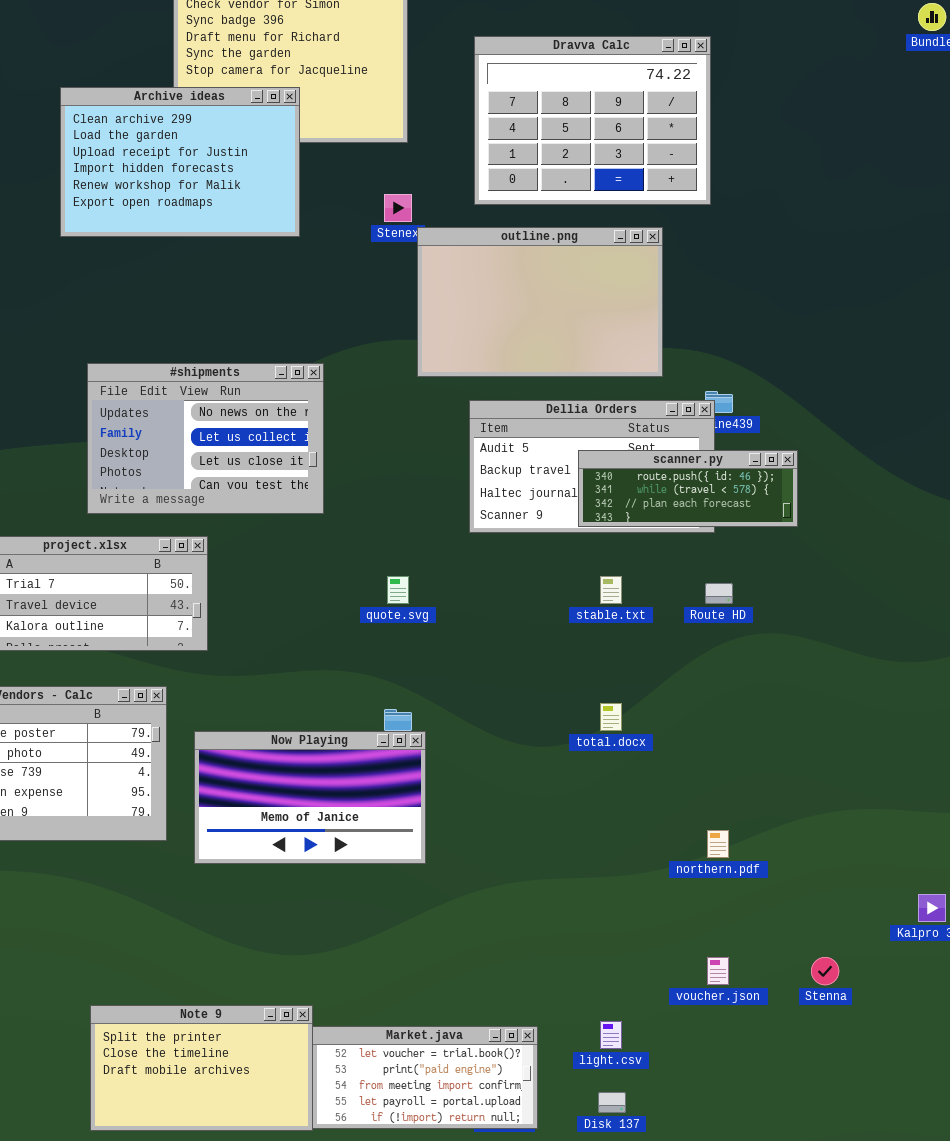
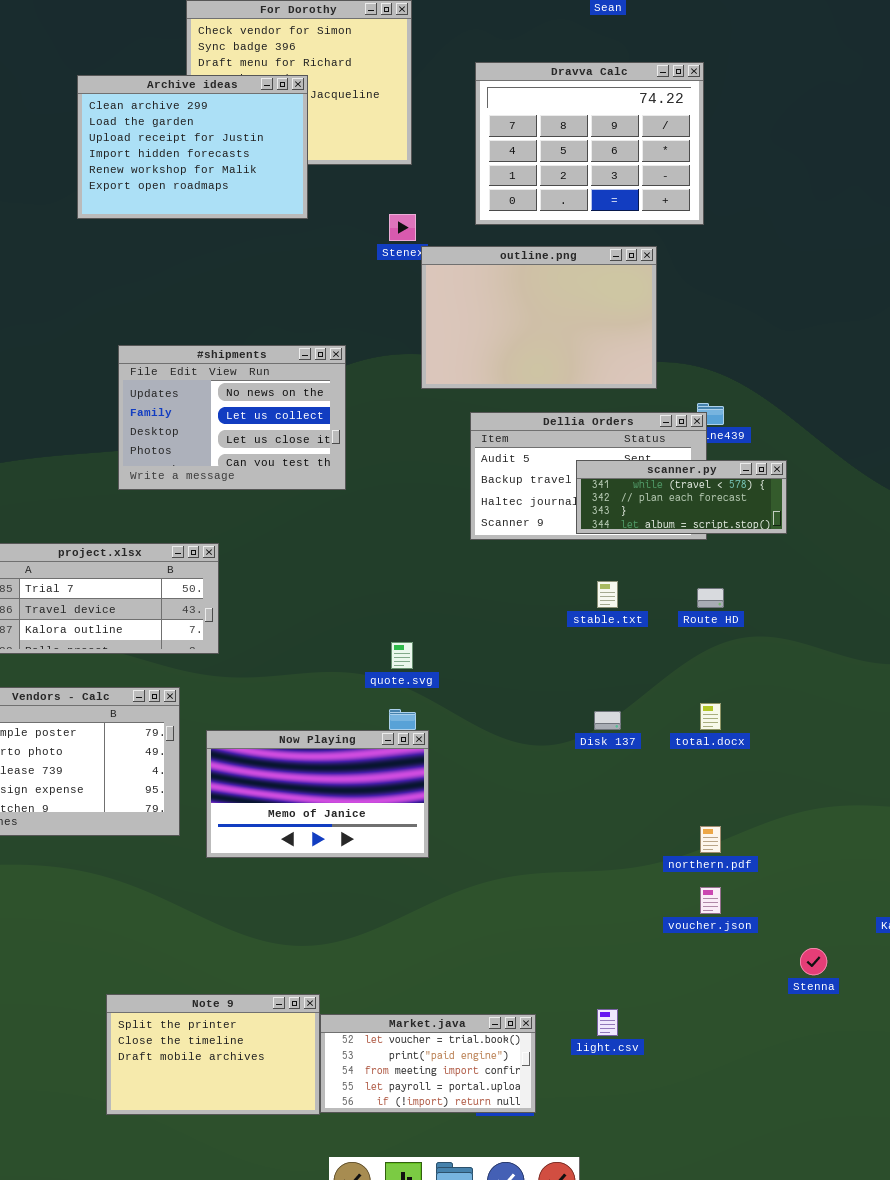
Archive ideas: [60,87,300,237] -> [77,75,308,219], moved
#shipments: [87,363,324,514] -> [118,345,346,490], moved
scanner.py: [578,450,798,527] -> [576,460,787,534], scrolled down 1 row
quote.svg: [387,576,409,604] -> [391,642,413,669], moved
total.docx: [600,703,622,731] -> [700,703,721,730], moved
voucher.json: [707,957,729,985] -> [700,887,721,914], moved
Disk 137: [598,1092,626,1113] -> [594,711,621,730], moved

